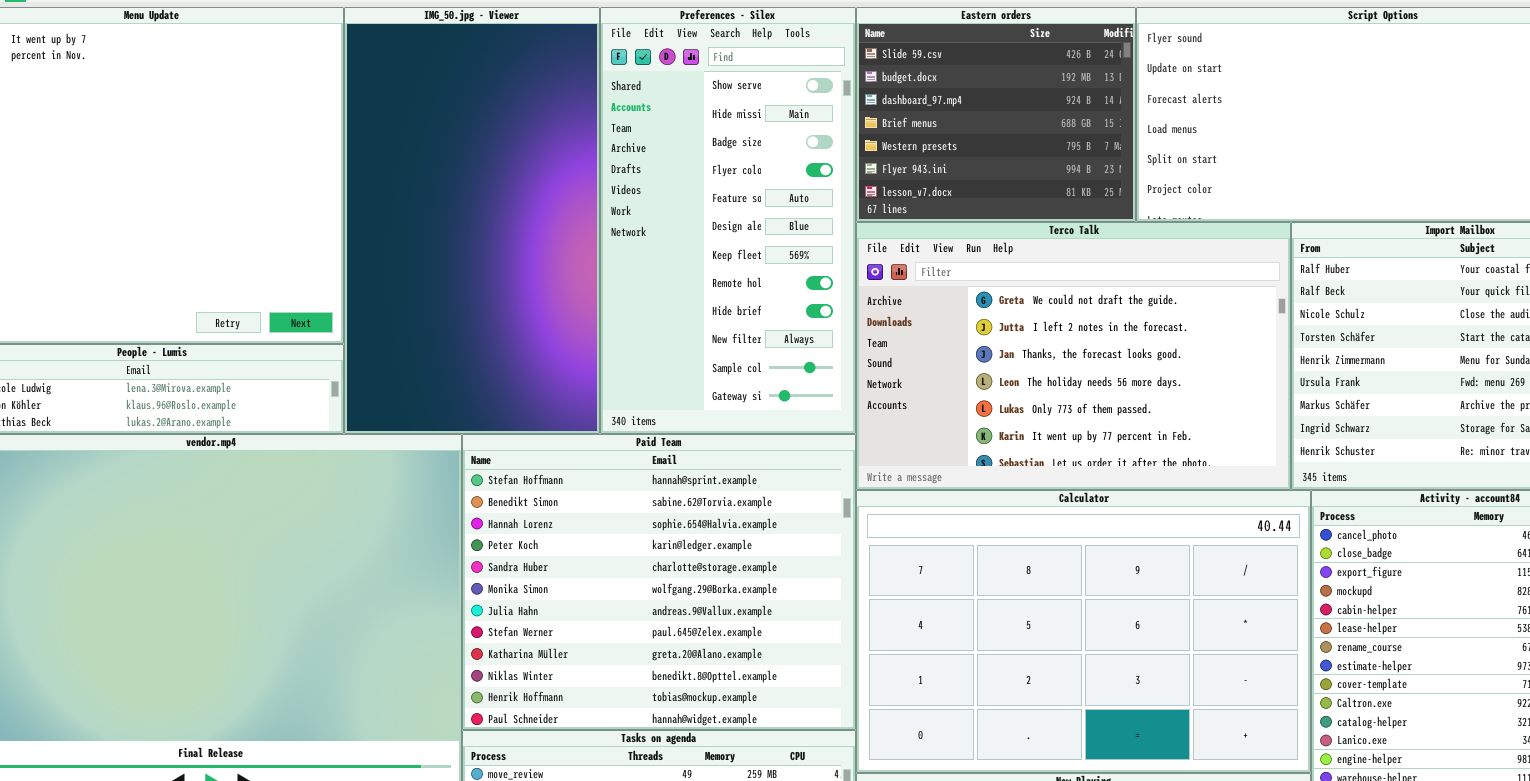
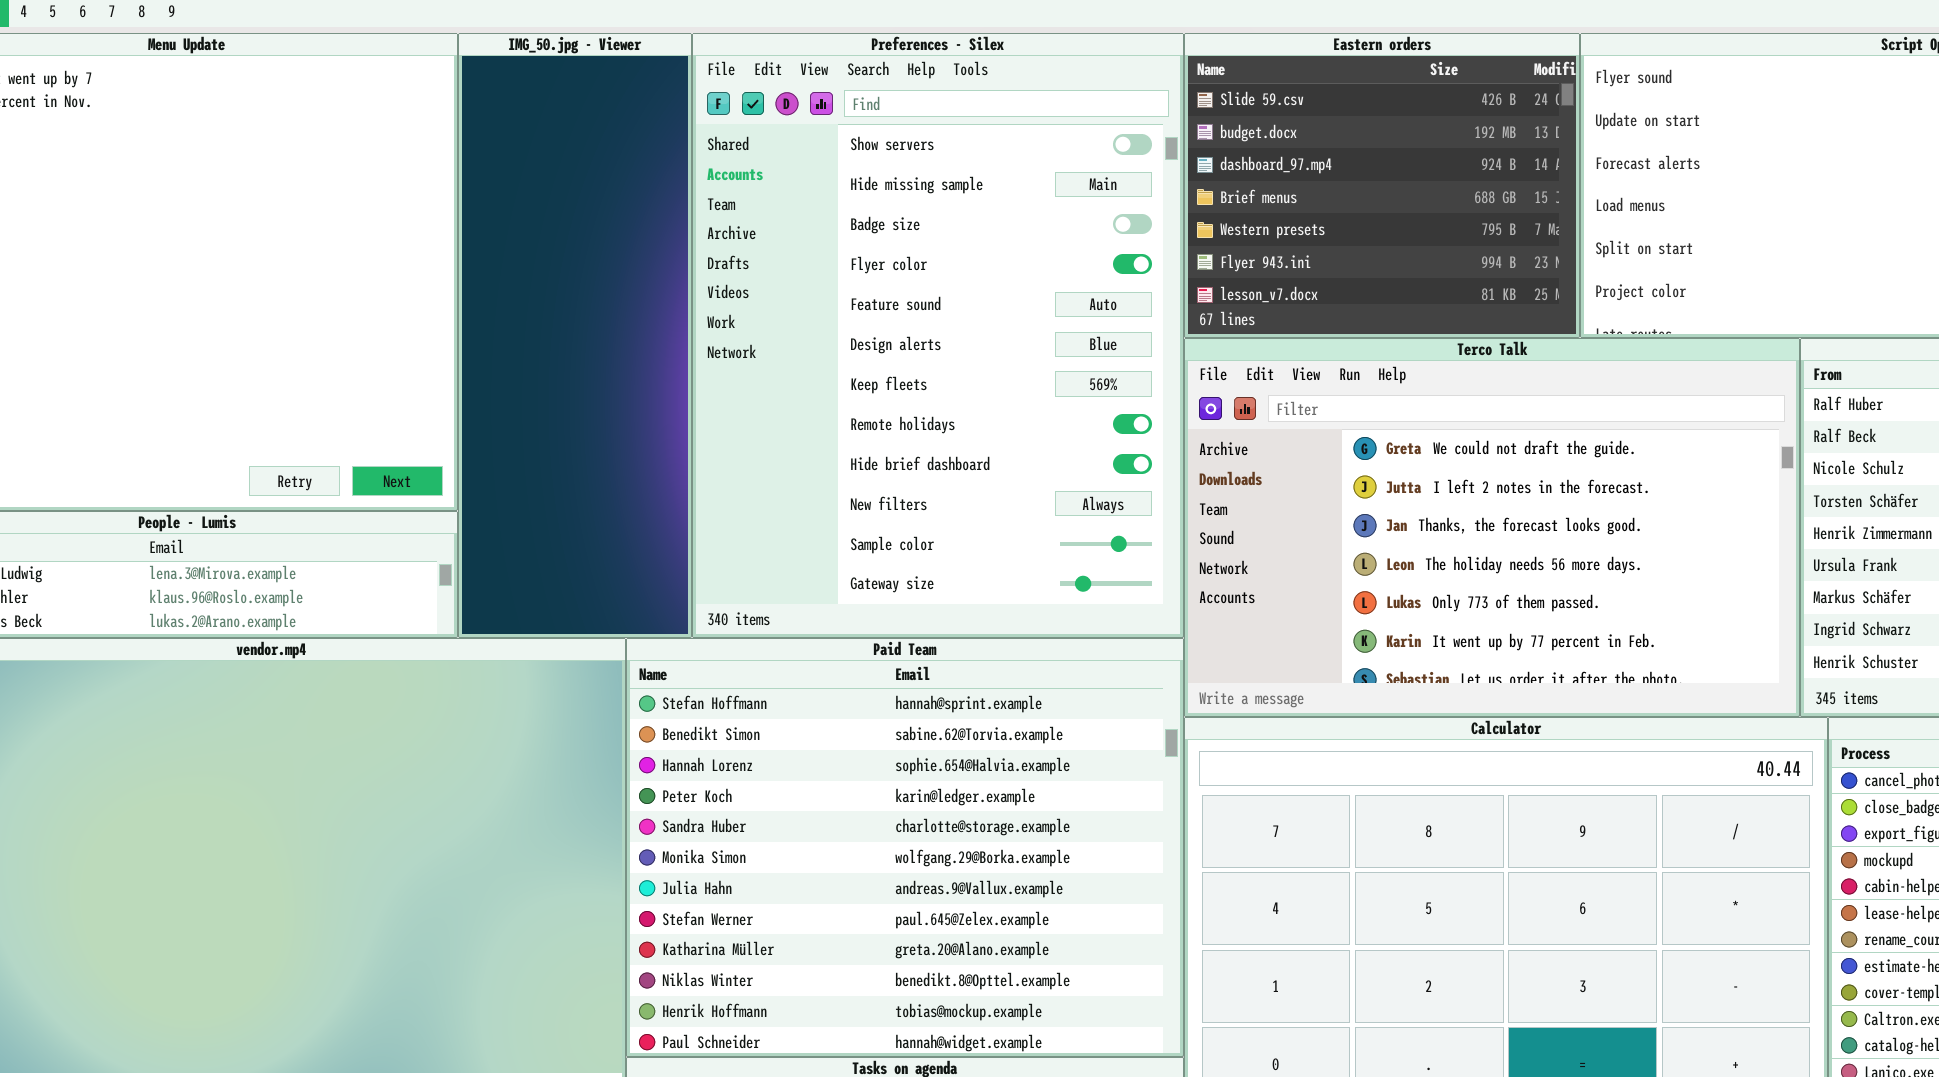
IMG_50.jpg - Viewer: [344,7,600,434] -> [458,33,692,638], resized
Preferences - Silex: [600,7,856,434] -> [692,33,1184,638], resized

